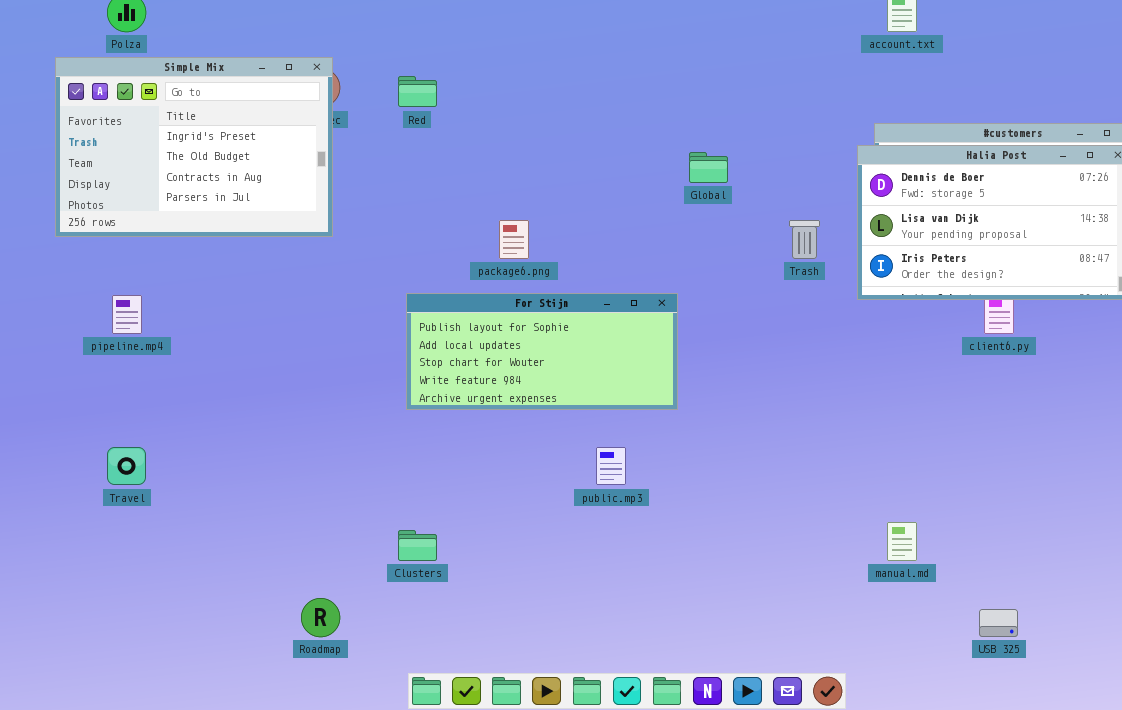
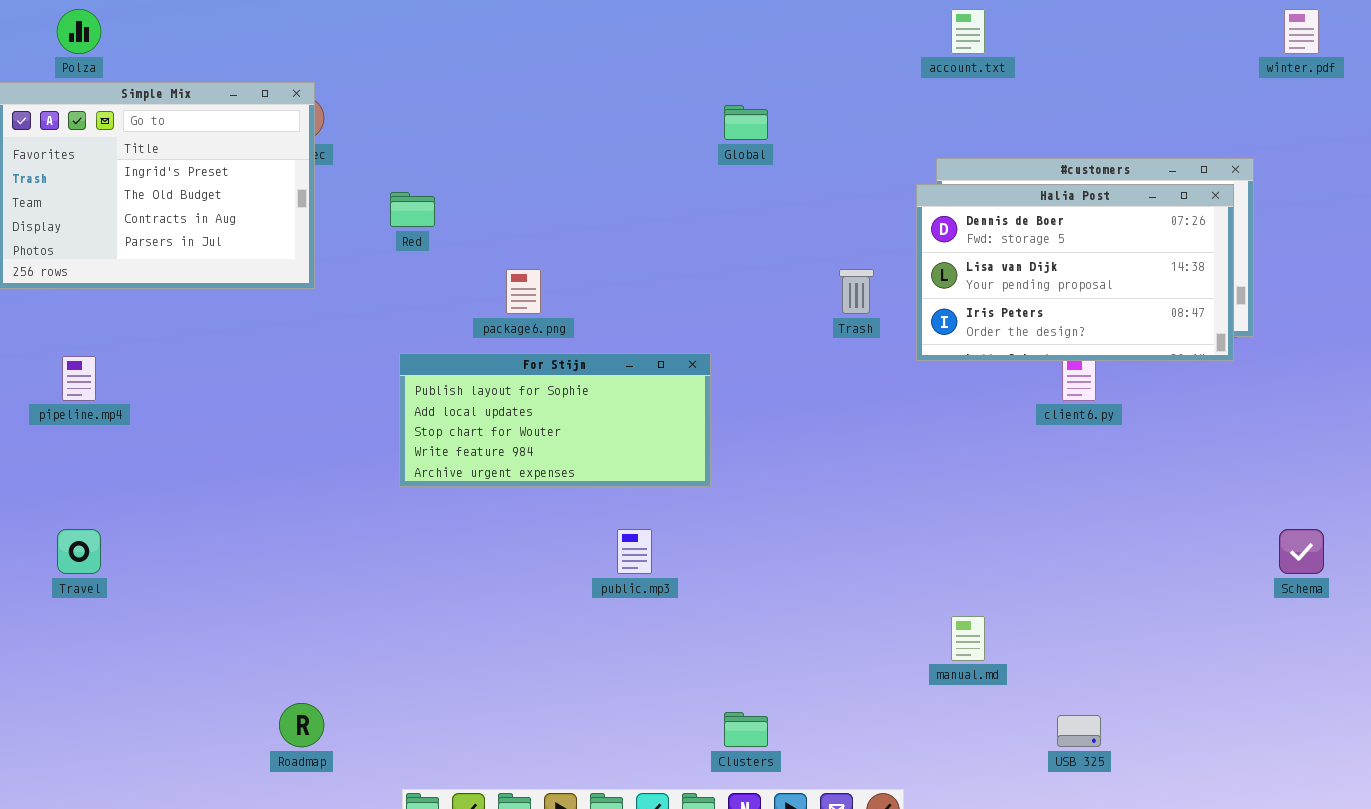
Red: [398,76,437,107] -> [390,192,435,227], moved
Global: [689,152,728,183] -> [724,105,768,140], moved
Clusters: [398,530,437,561] -> [724,712,768,747], moved

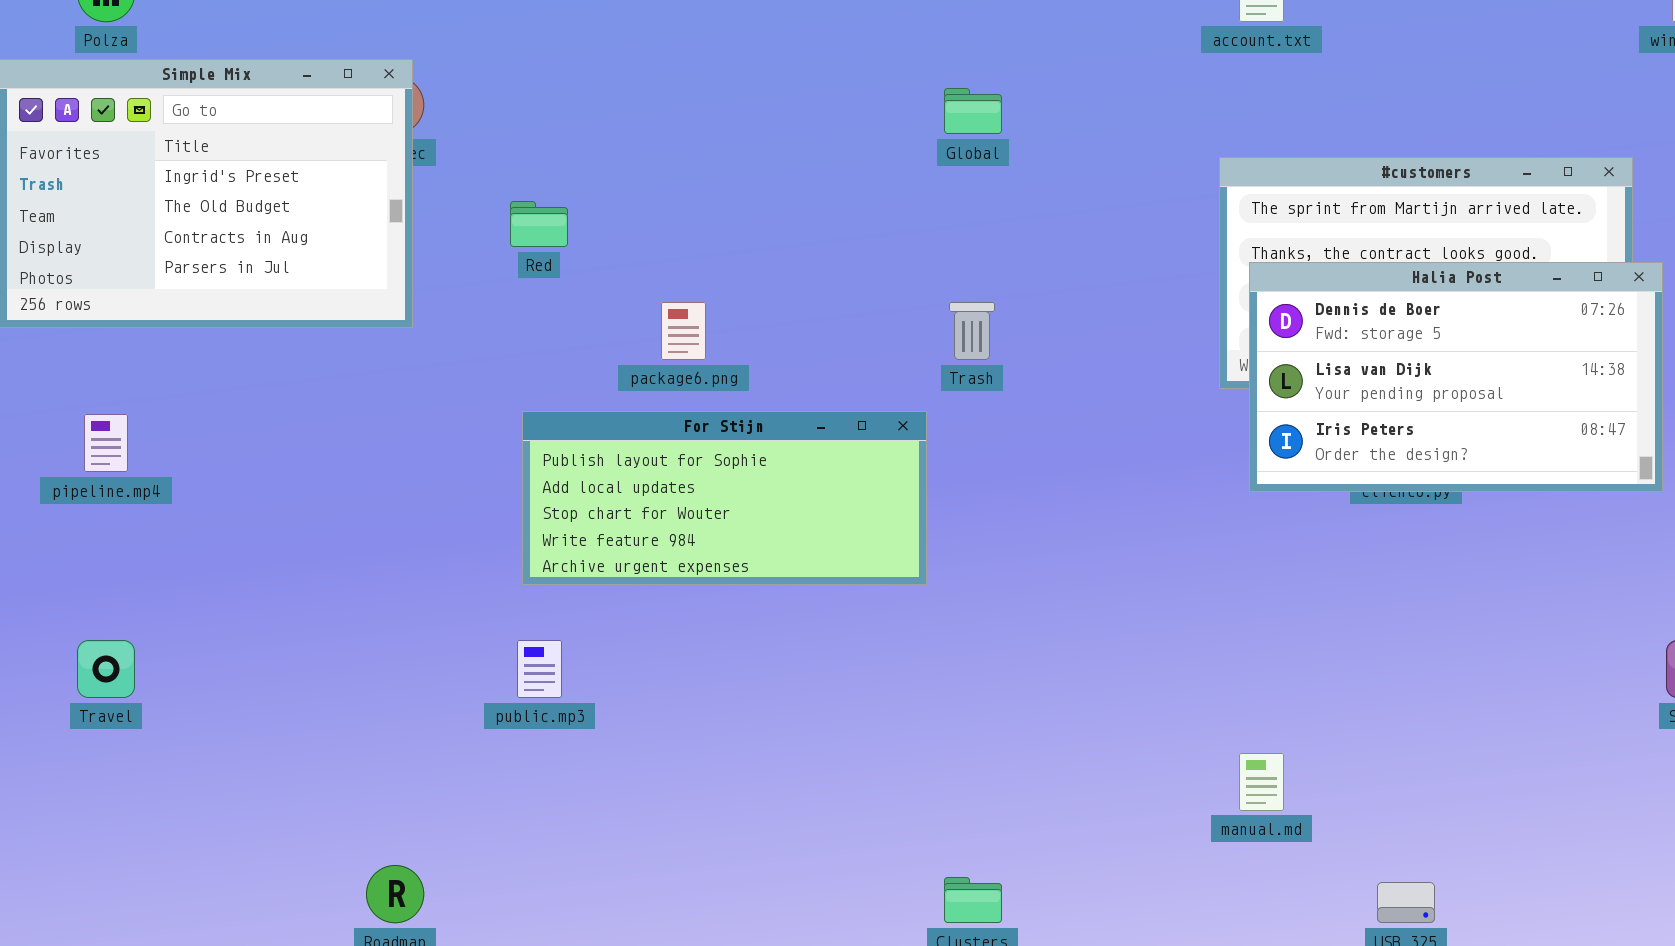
Halia Post: [916,184,1234,361] -> [1249,262,1663,492], moved
Trash: [839,269,874,314] -> [949,302,995,360], moved
public.mp3: [617,529,652,574] -> [517,640,562,698], moved

